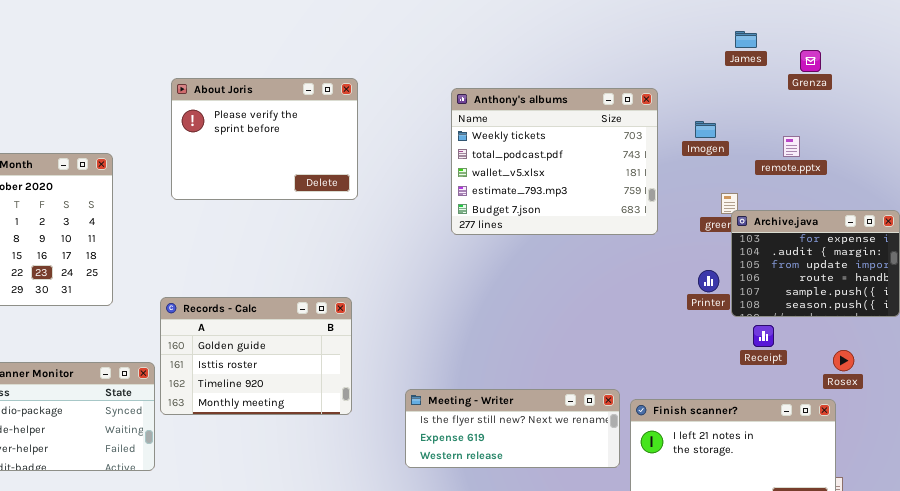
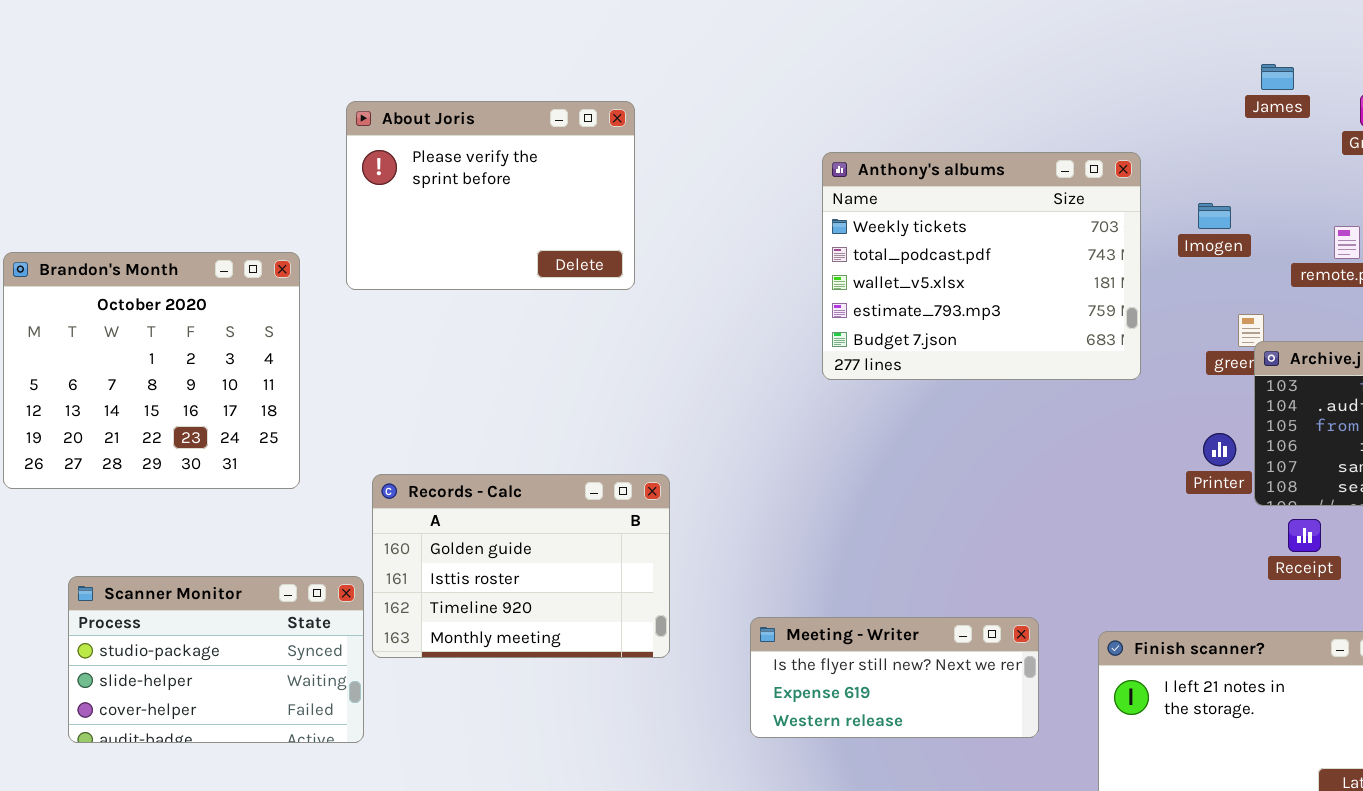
About Joris: [171,78,358,200] -> [346,101,635,290], moved
Meeting - Writer: [405,389,620,468] -> [750,617,1039,738], resized

